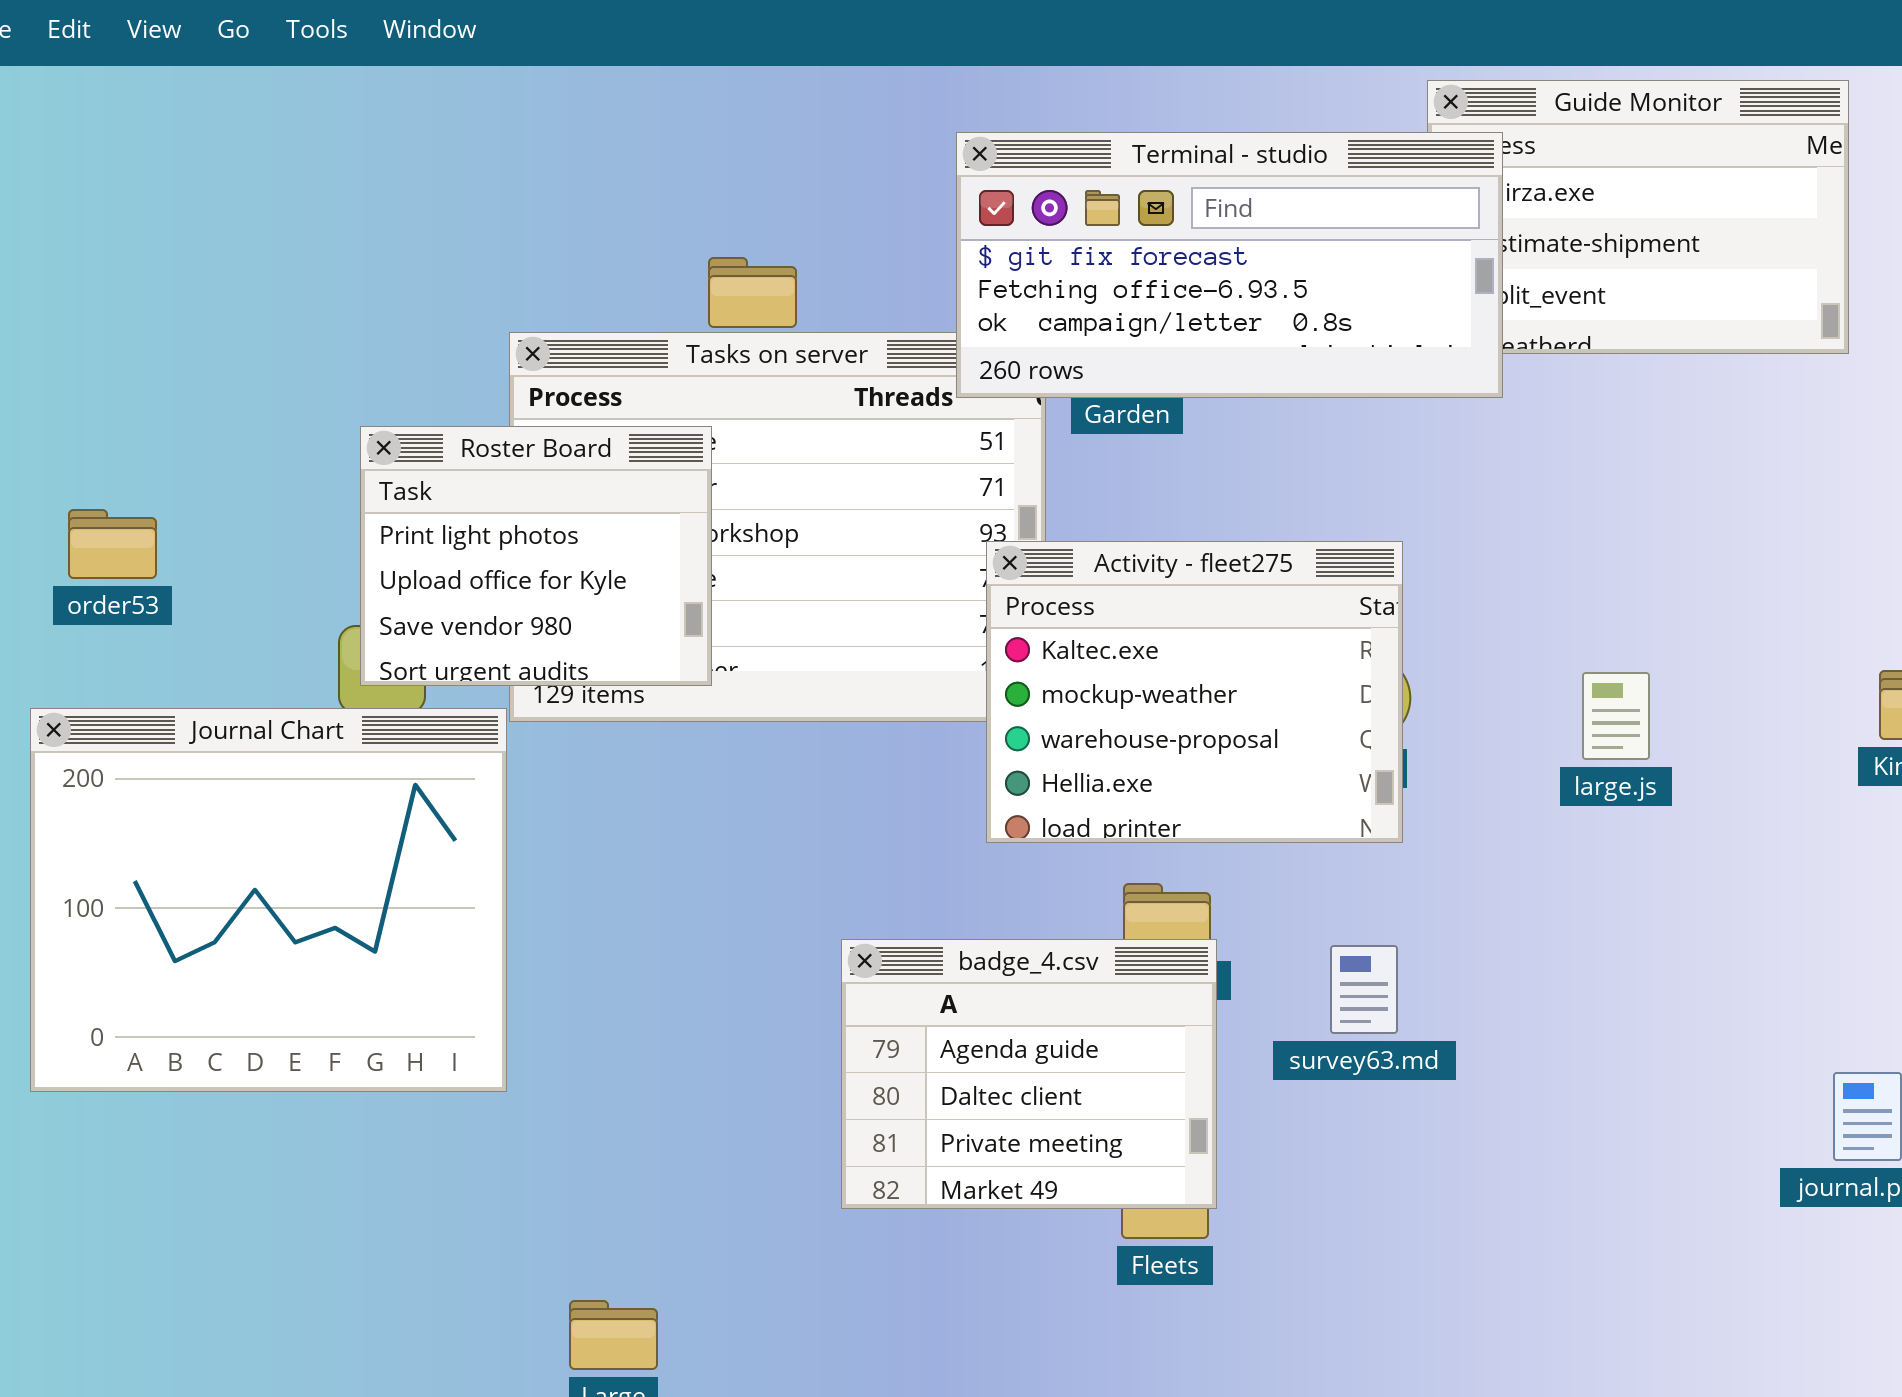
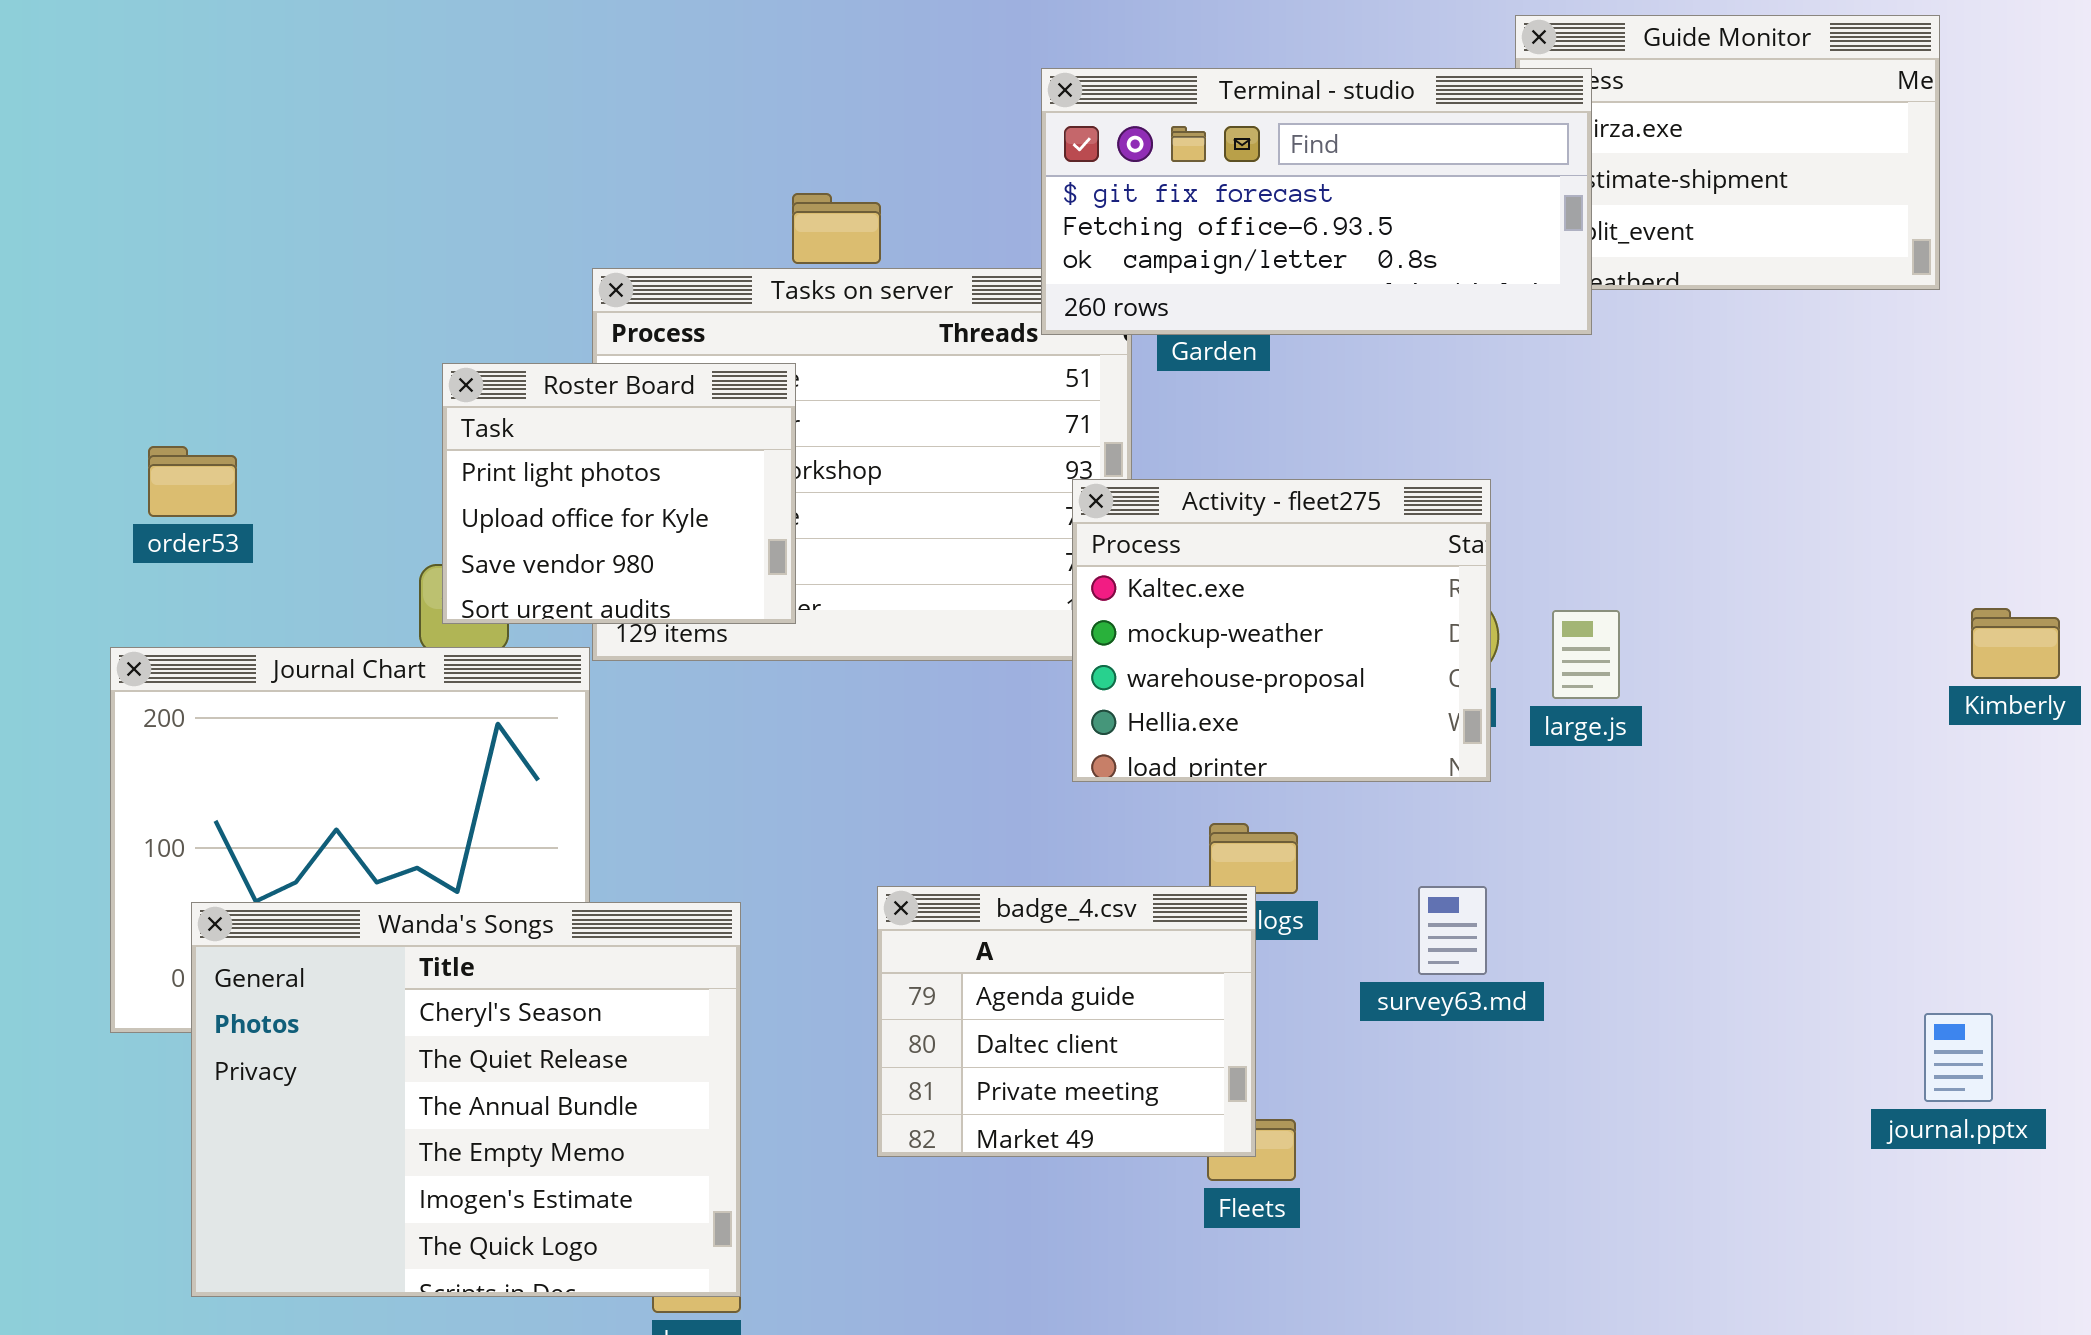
large.js: [1582,672,1650,760] -> [1552,610,1620,699], moved
badge_4.csv: [841,939,1217,1209] -> [877,886,1256,1157], moved
Wanda's Songs: none -> [191,902,741,1297], opened

